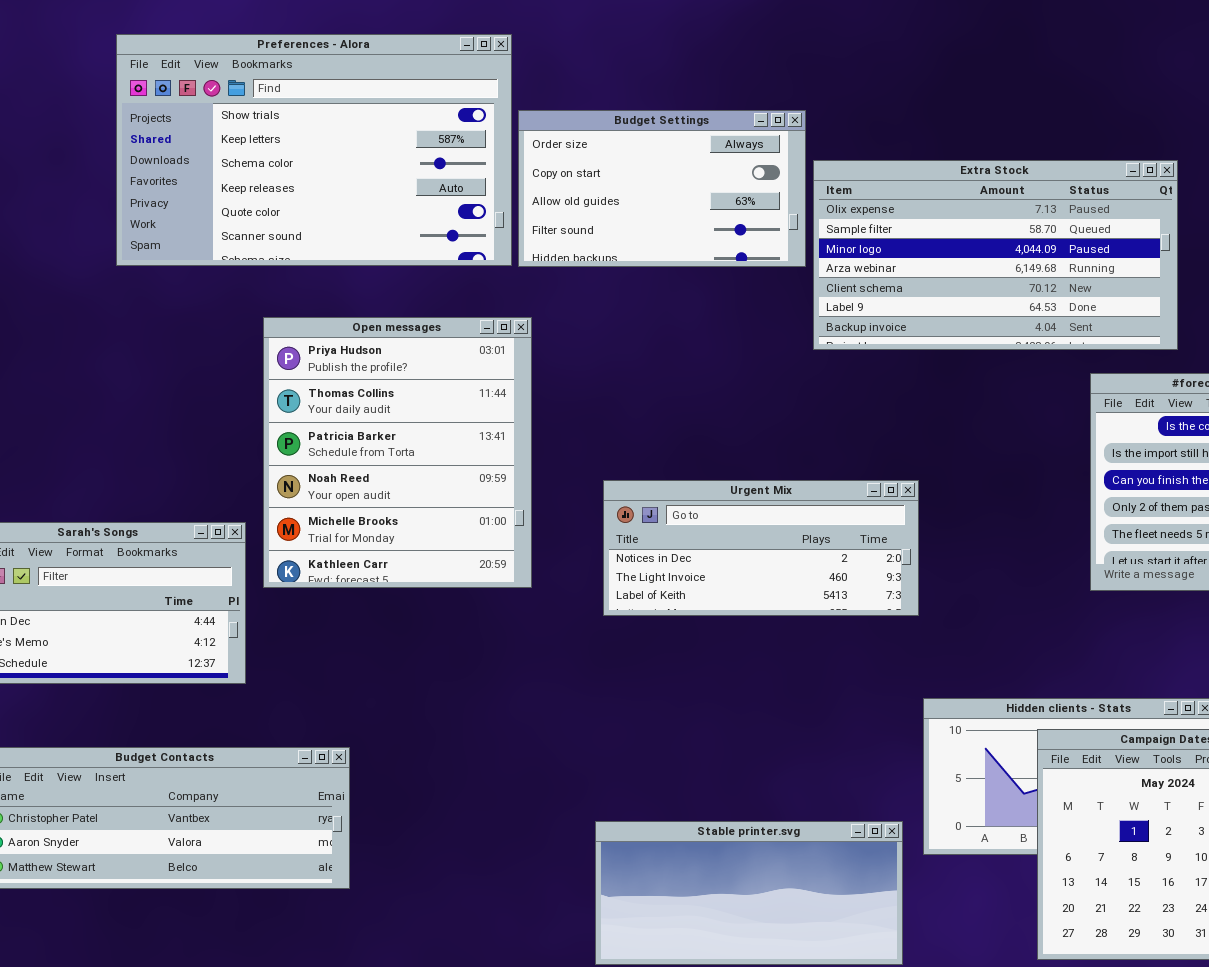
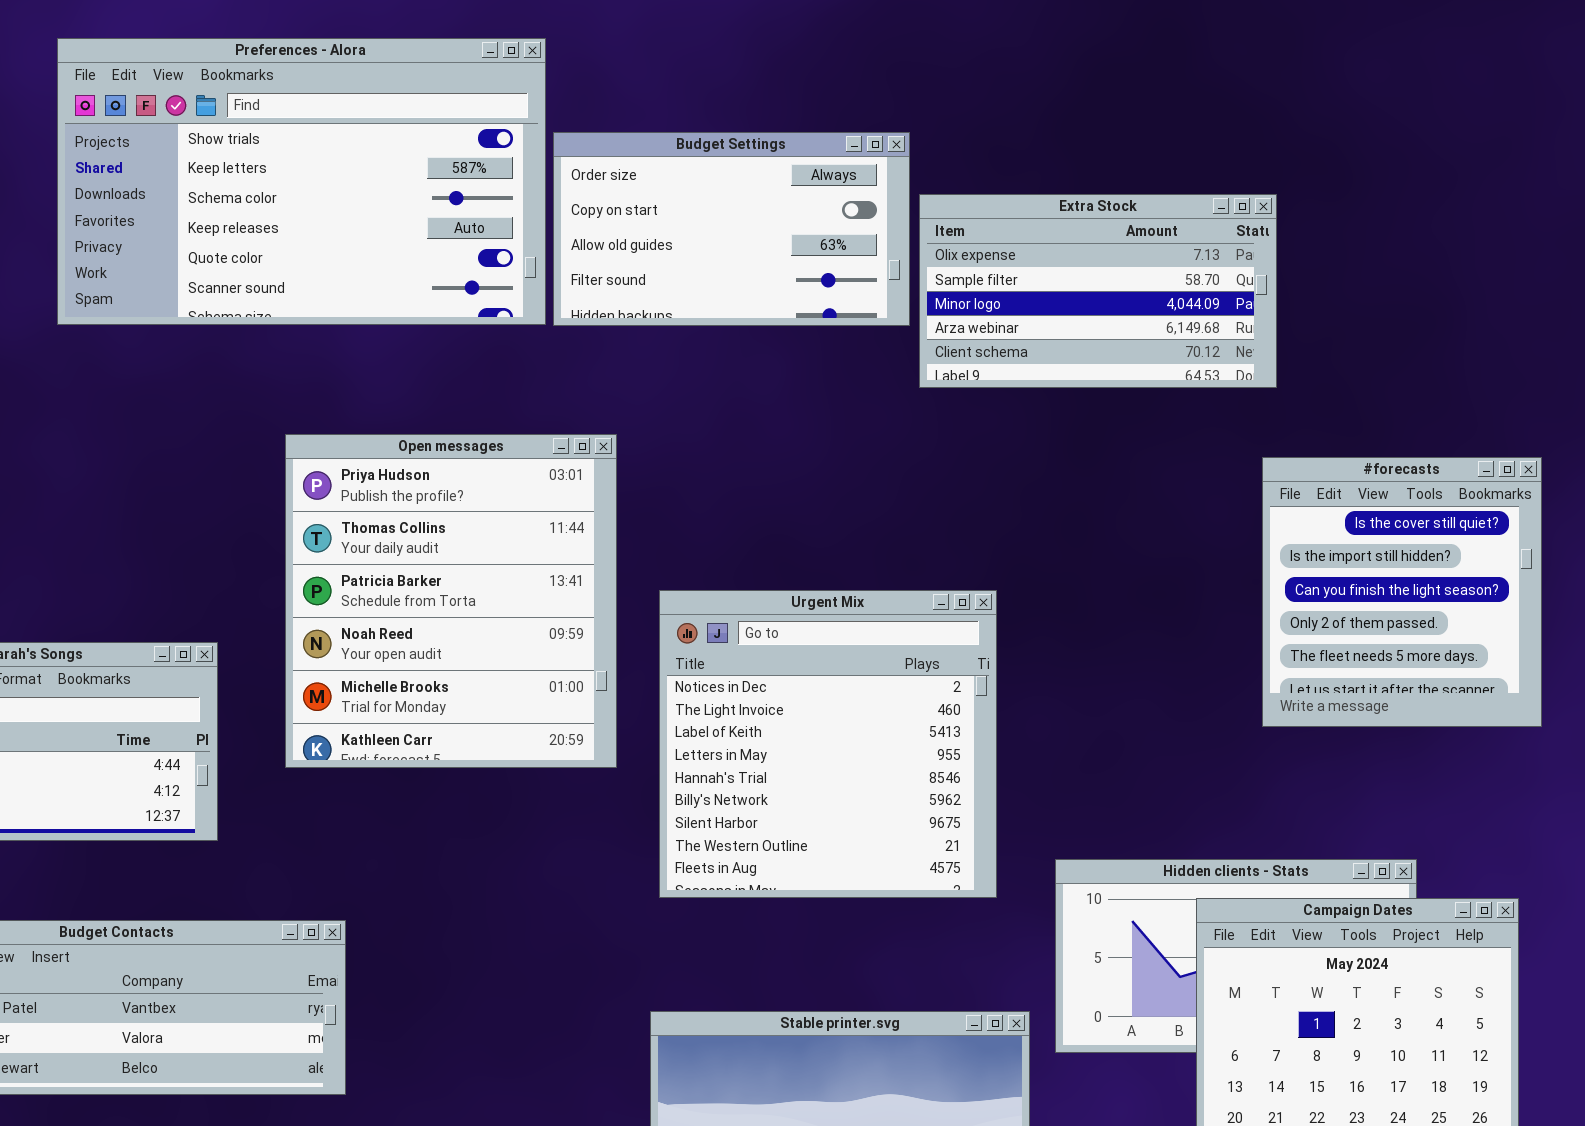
Extra Stock: [813,160,1178,350] -> [919,194,1277,388], resized
Open messages: [263,317,532,588] -> [285,434,617,768], moved
Urgent Mix: [603,480,919,616] -> [659,590,997,898], resized

